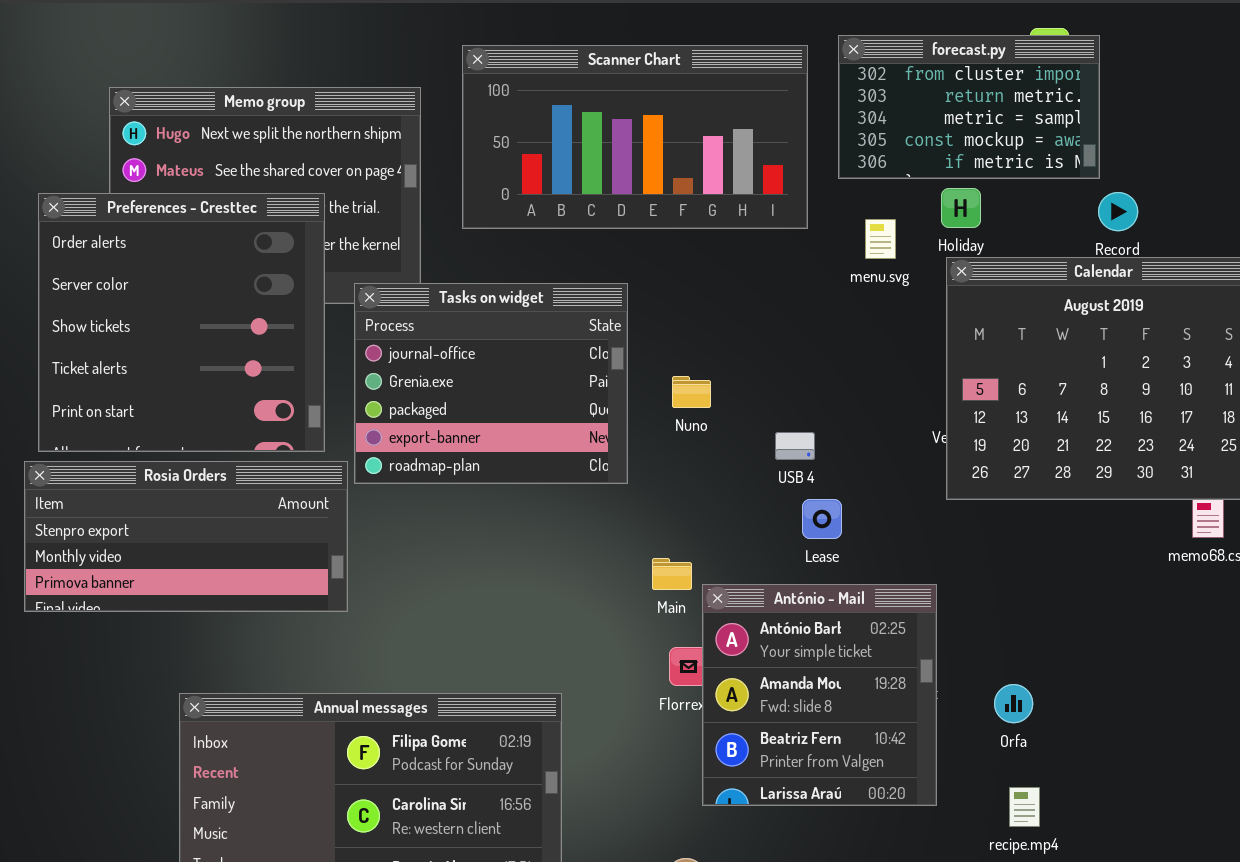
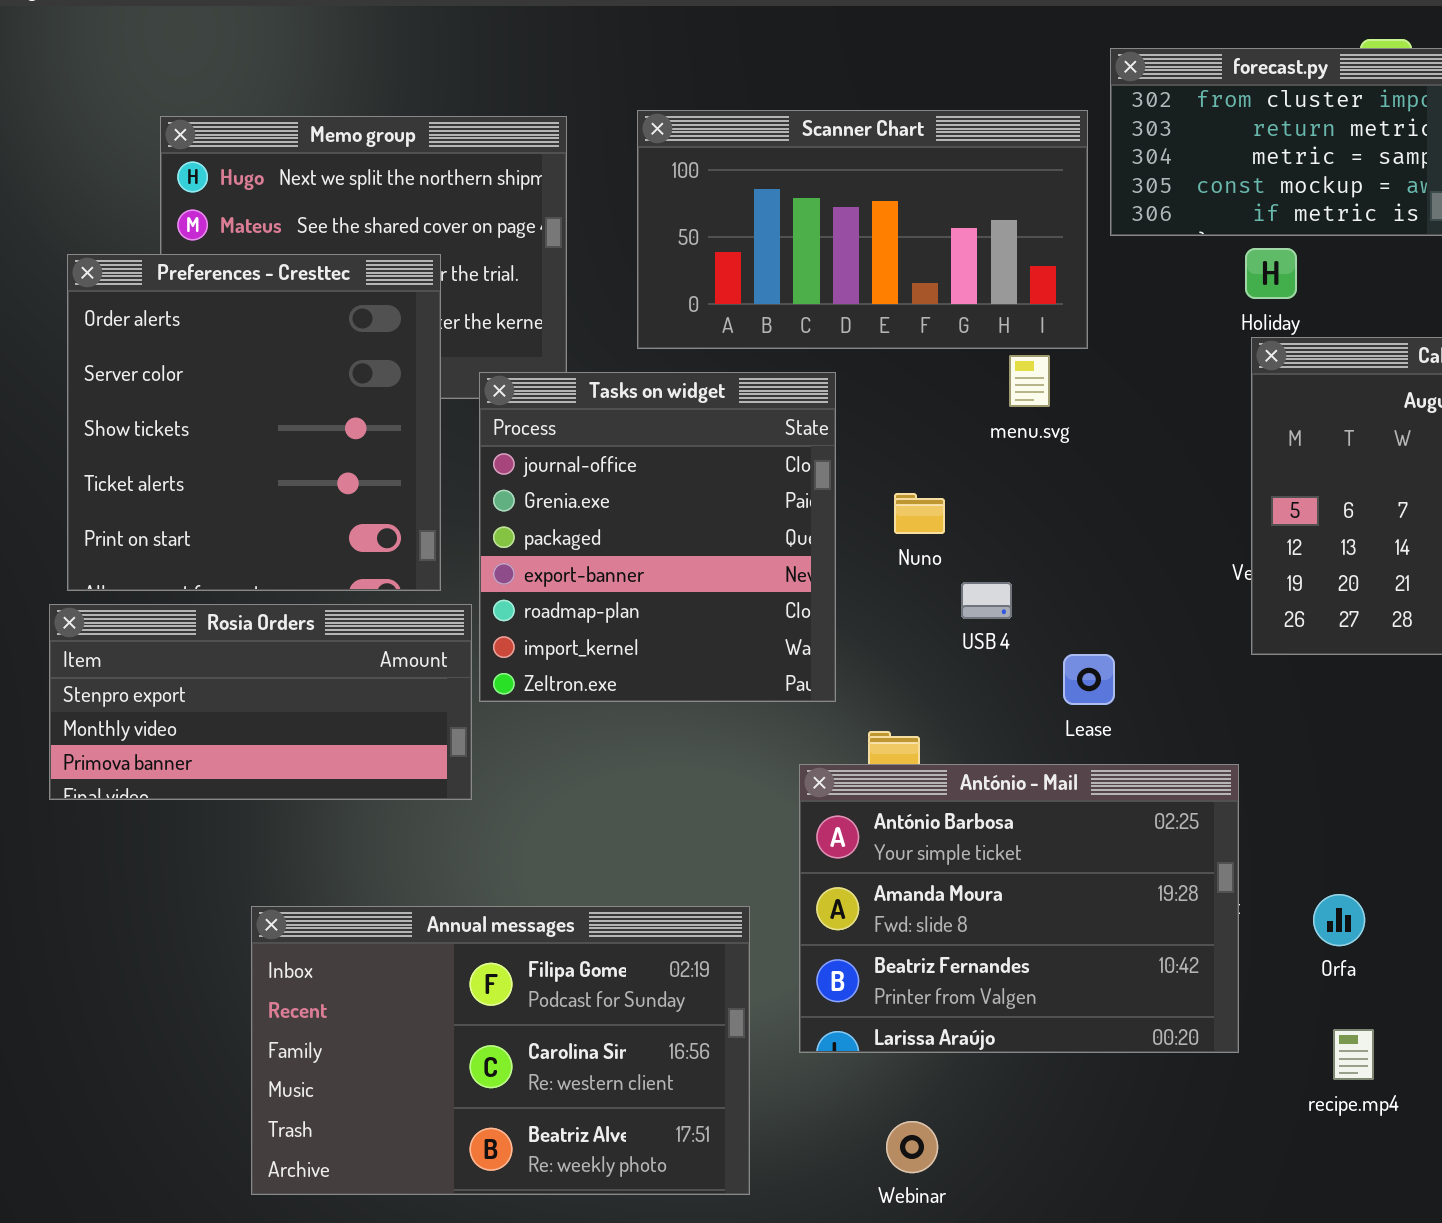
Scanner Chart: [462,45,808,229] -> [637,110,1088,349], moved
menu.svg: [865,219,896,259] -> [1009,355,1050,407], moved
Tasks on widget: [354,283,628,484] -> [479,372,836,702], resized
USB 4: [775,432,815,460] -> [961,582,1012,619], moved
António - Mail: [702,584,937,806] -> [799,764,1239,1053], resized

